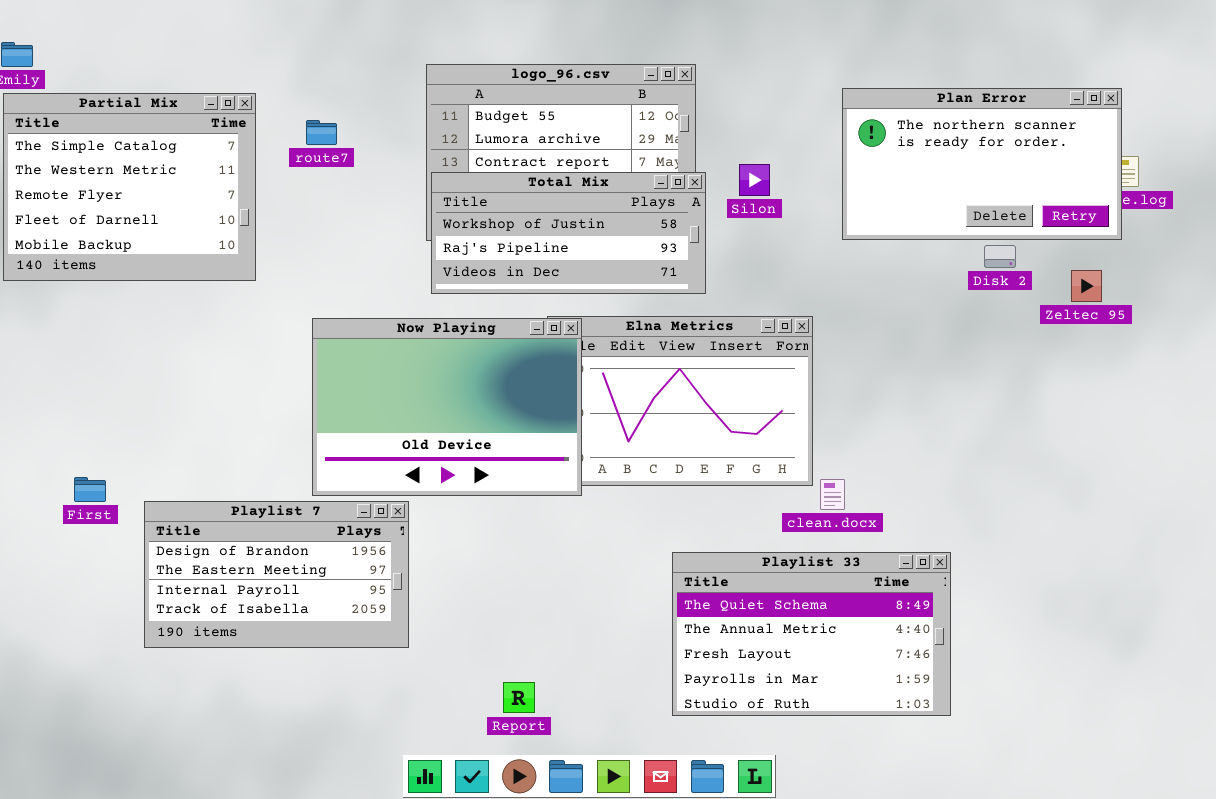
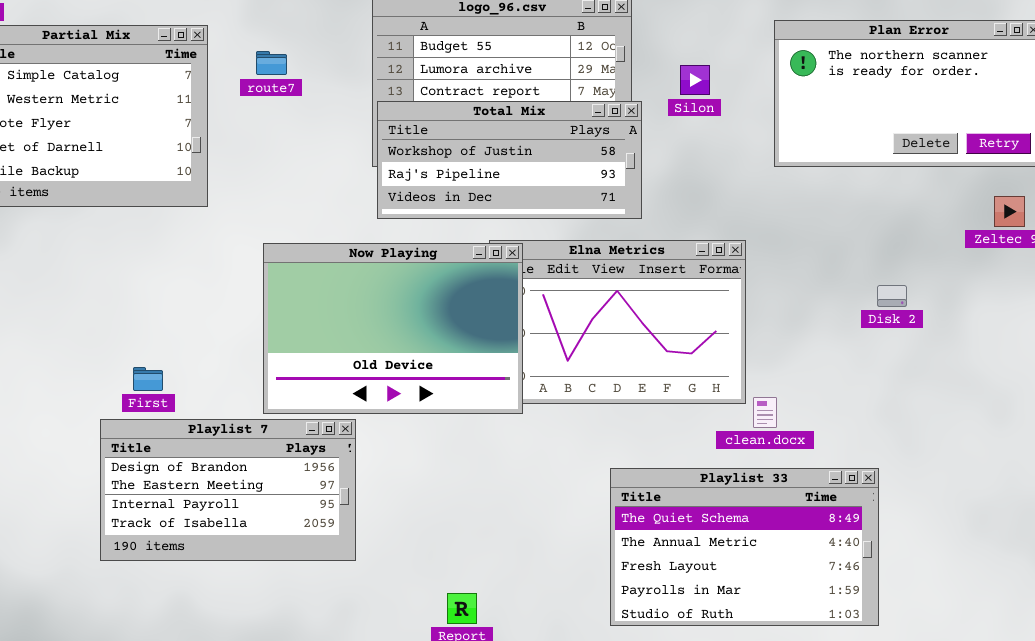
Silon: [739,164,770,196] -> [680,65,710,95], moved
Disk 2: [984,245,1016,268] -> [877,285,907,307], moved
First: [74,477,106,502] -> [133,367,163,391], moved

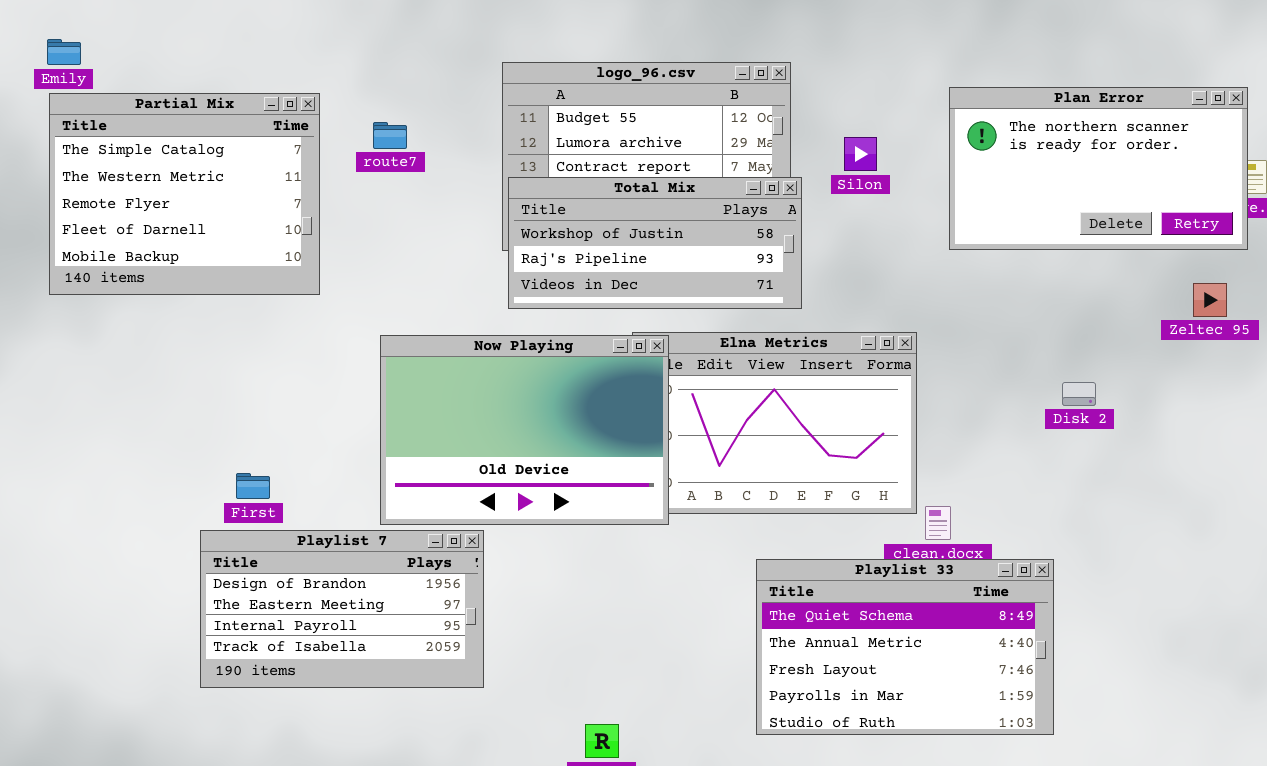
Playlist 33: [610,468,879,626] -> [756,559,1054,735], moved

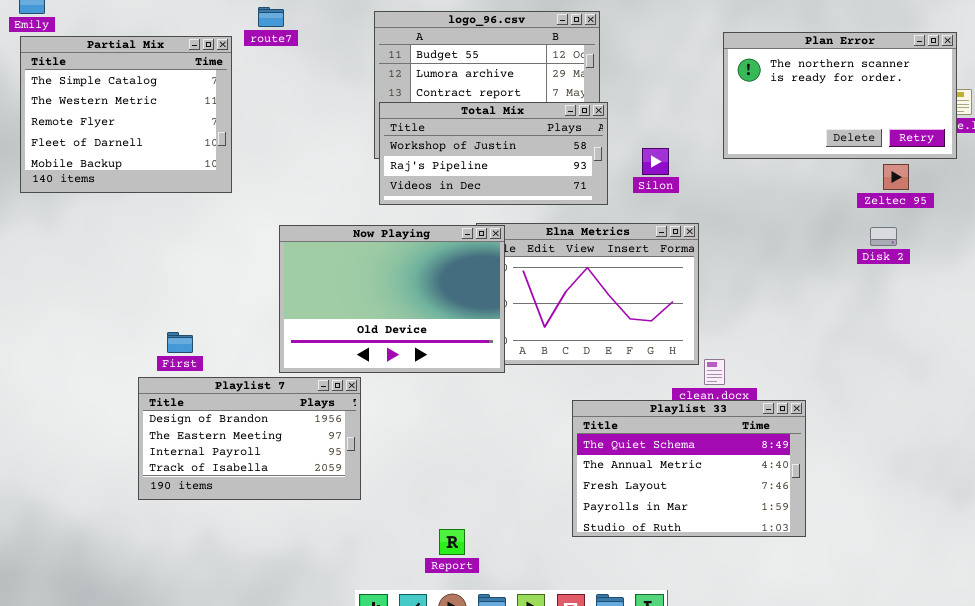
route7: [373,122,407,149] -> [258,7,284,27], moved
Silon: [844,137,877,171] -> [642,148,669,175], moved
Zeltec 95: [1193,283,1227,317] -> [883,164,909,190], moved
Disk 2: [1062,382,1096,406] -> [870,227,897,246], moved

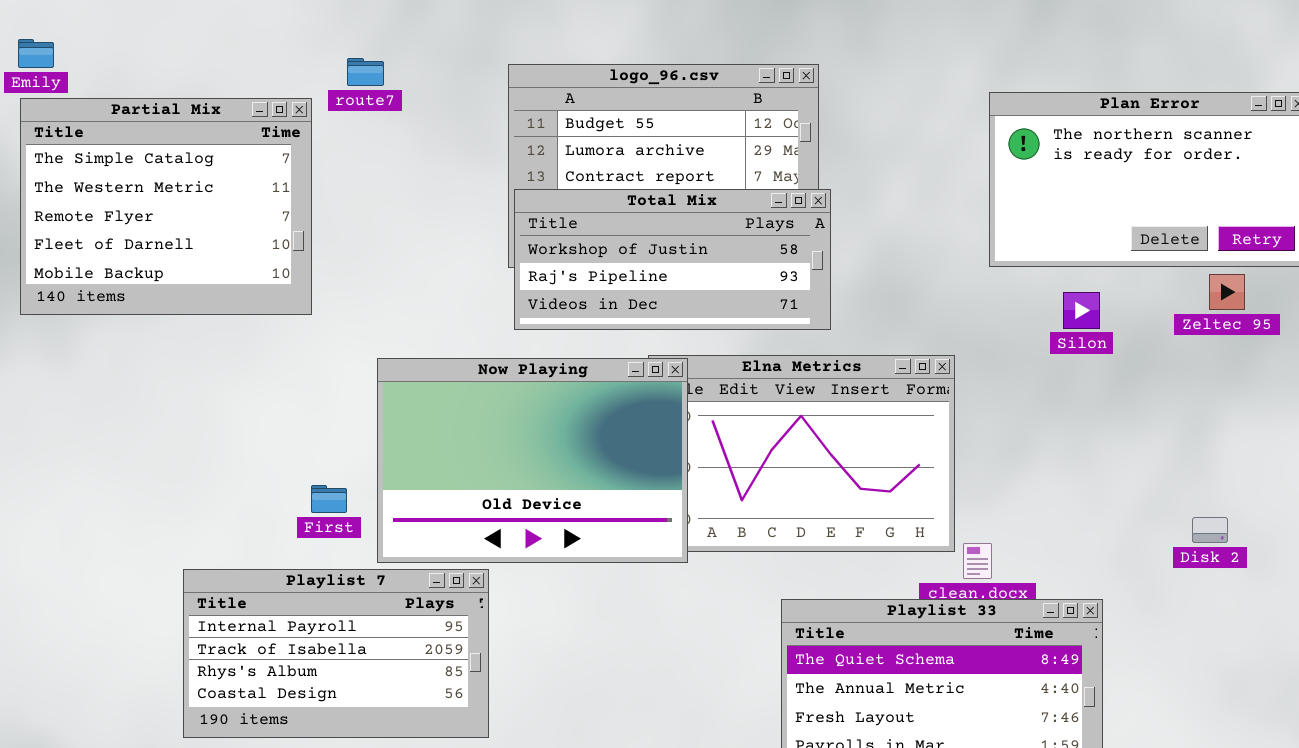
Silon: [642,148,669,175] -> [1063,292,1100,329], moved
Disk 2: [870,227,897,246] -> [1192,517,1228,543], moved
First: [167,332,193,353] -> [311,485,347,513], moved
Playlist 7: [138,377,361,500] -> [183,569,489,738], scrolled down 2 rows

